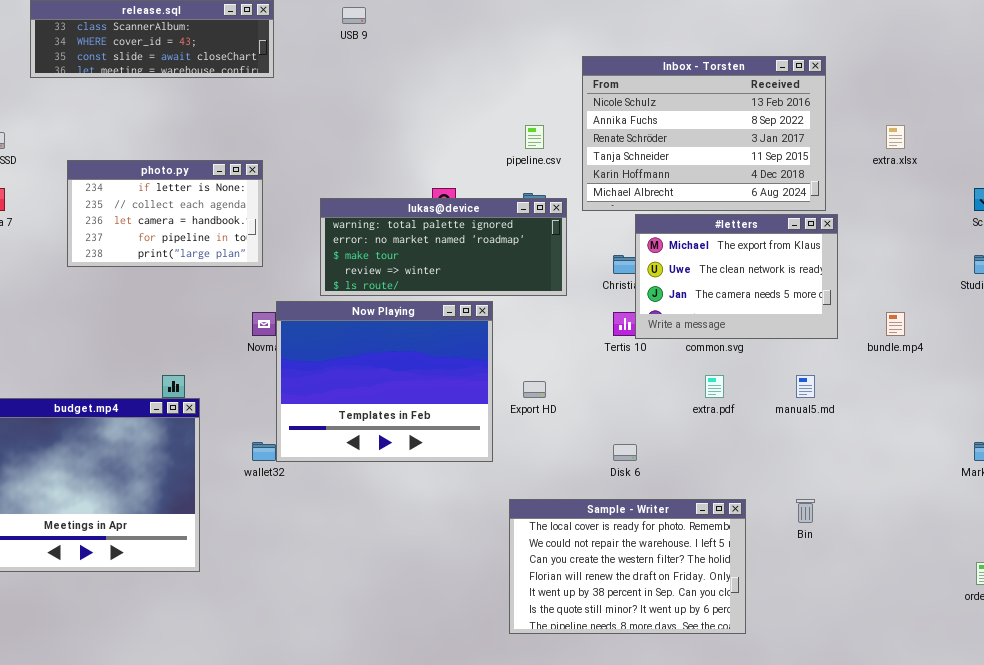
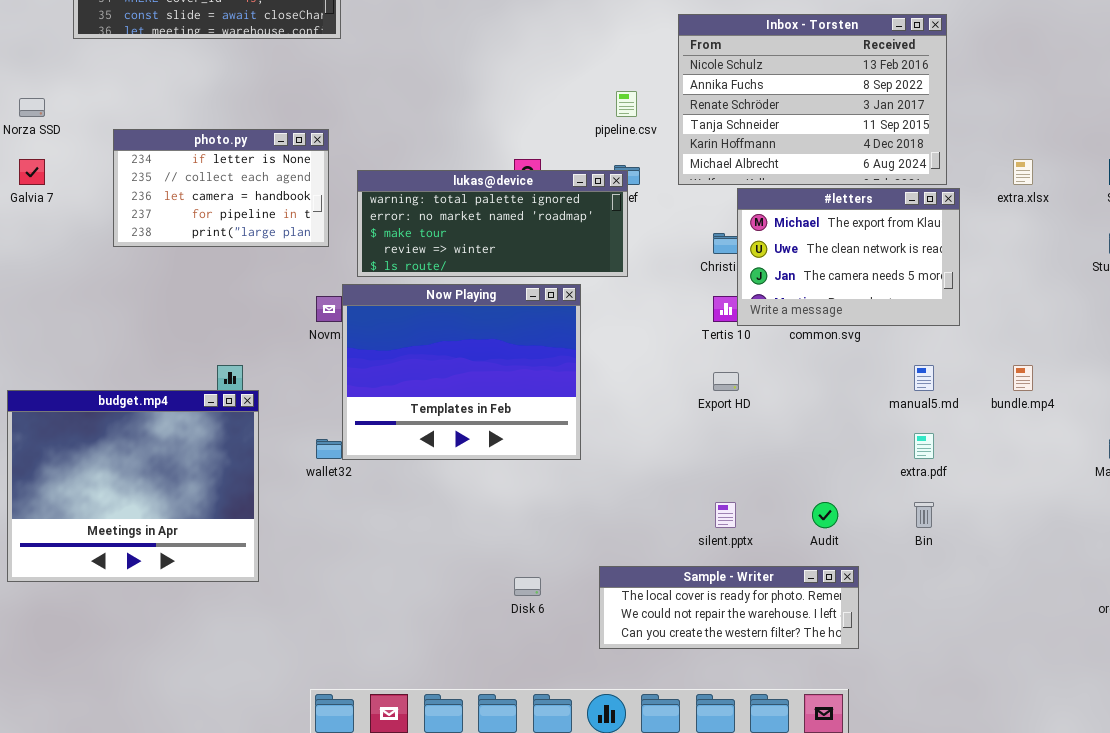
extra.xlsx: [886,125,905,149] -> [1013,159,1033,185], moved
lukas@device: [320,198,567,296] -> [357,170,628,277], moved
bundle.mp4: [886,312,905,336] -> [1013,365,1033,391], moved
extra.pdf: [705,375,724,398] -> [914,433,934,459], moved
Export HD: [523,381,546,398] -> [713,372,739,391], moved
Disk 6: [613,444,637,461] -> [514,577,541,596], moved
Sample - Writer: [509,499,746,634] -> [599,566,859,649], resized

